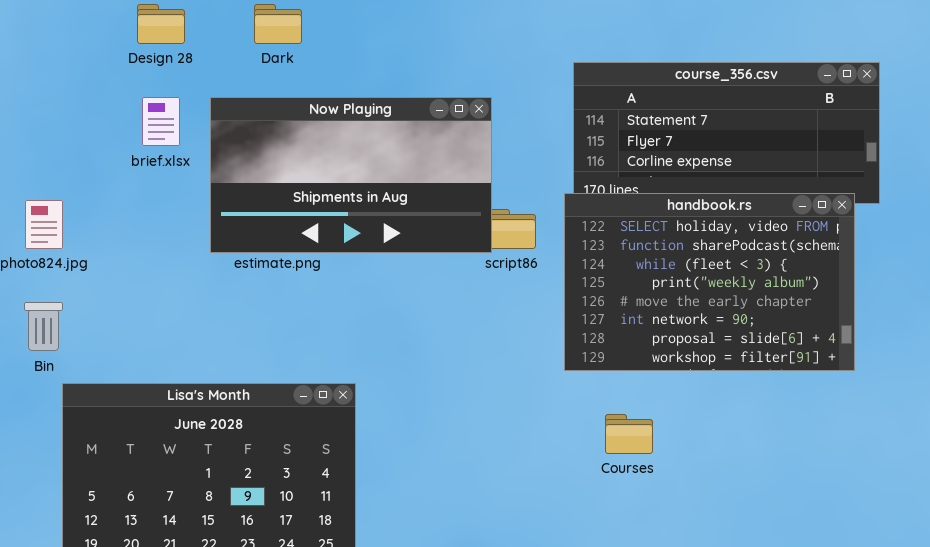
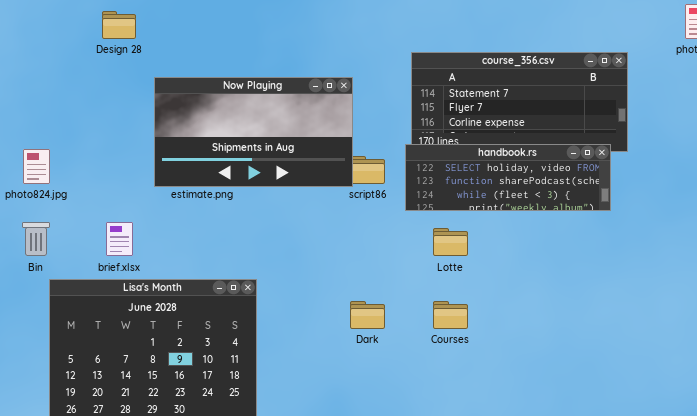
Dark: [254,4,302,44] -> [350,301,385,329], moved
brief.xlsx: [142,97,180,146] -> [106,222,133,256], moved
handbook.rs: [564,193,855,371] -> [405,144,611,211], resized

